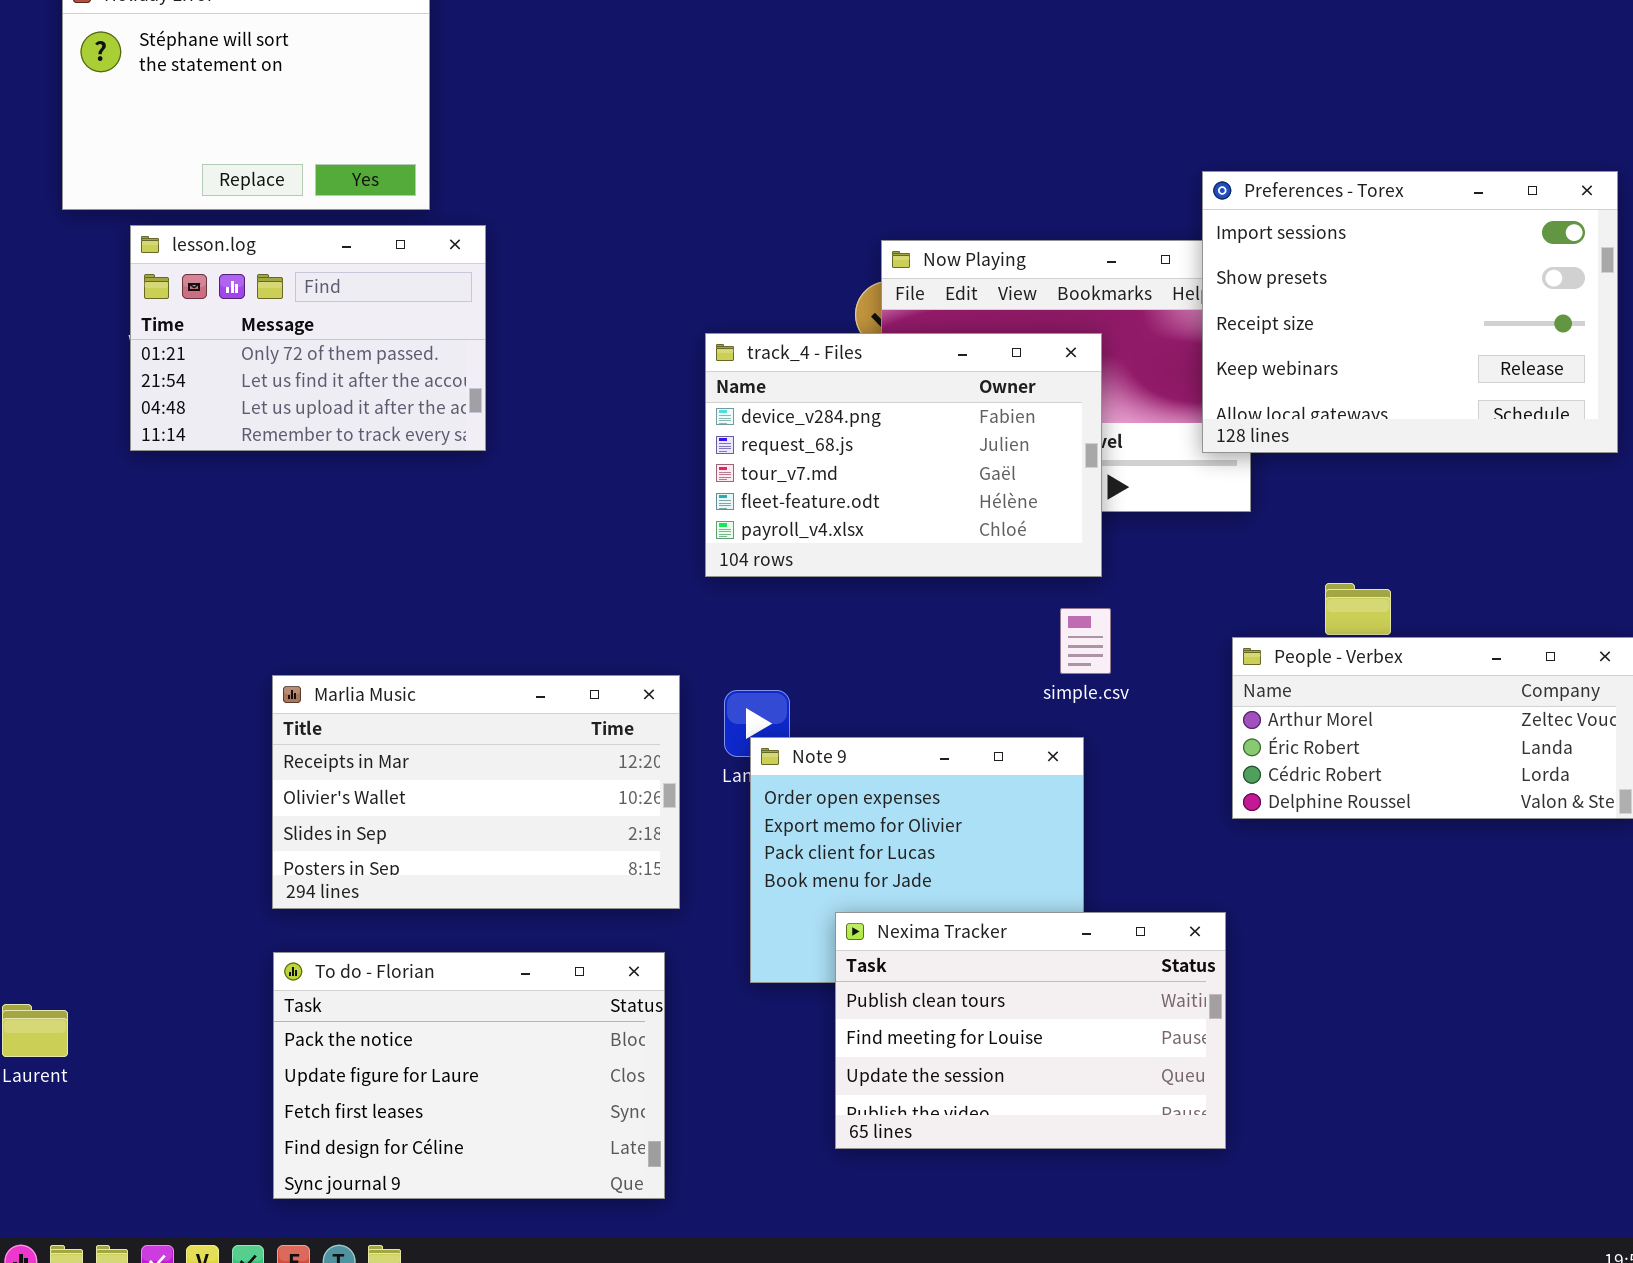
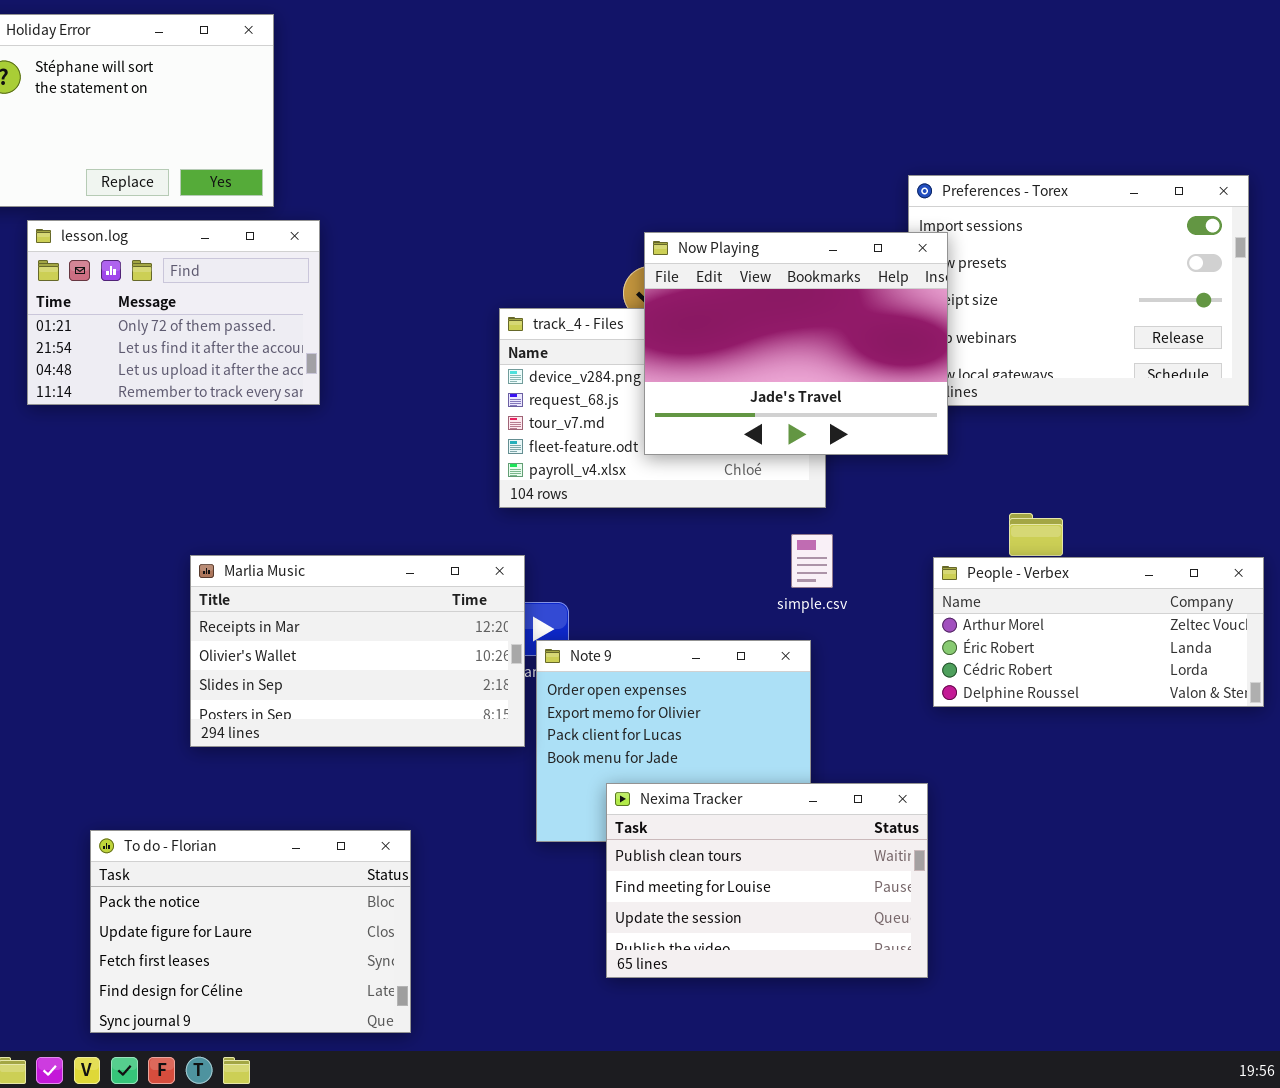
Now Playing: [881,240,1251,512] -> [644,232,948,455], raised
Marlia Music: [272,675,680,909] -> [190,555,525,747], moved
To do - Florian: [273,952,665,1199] -> [90,830,411,1033], moved

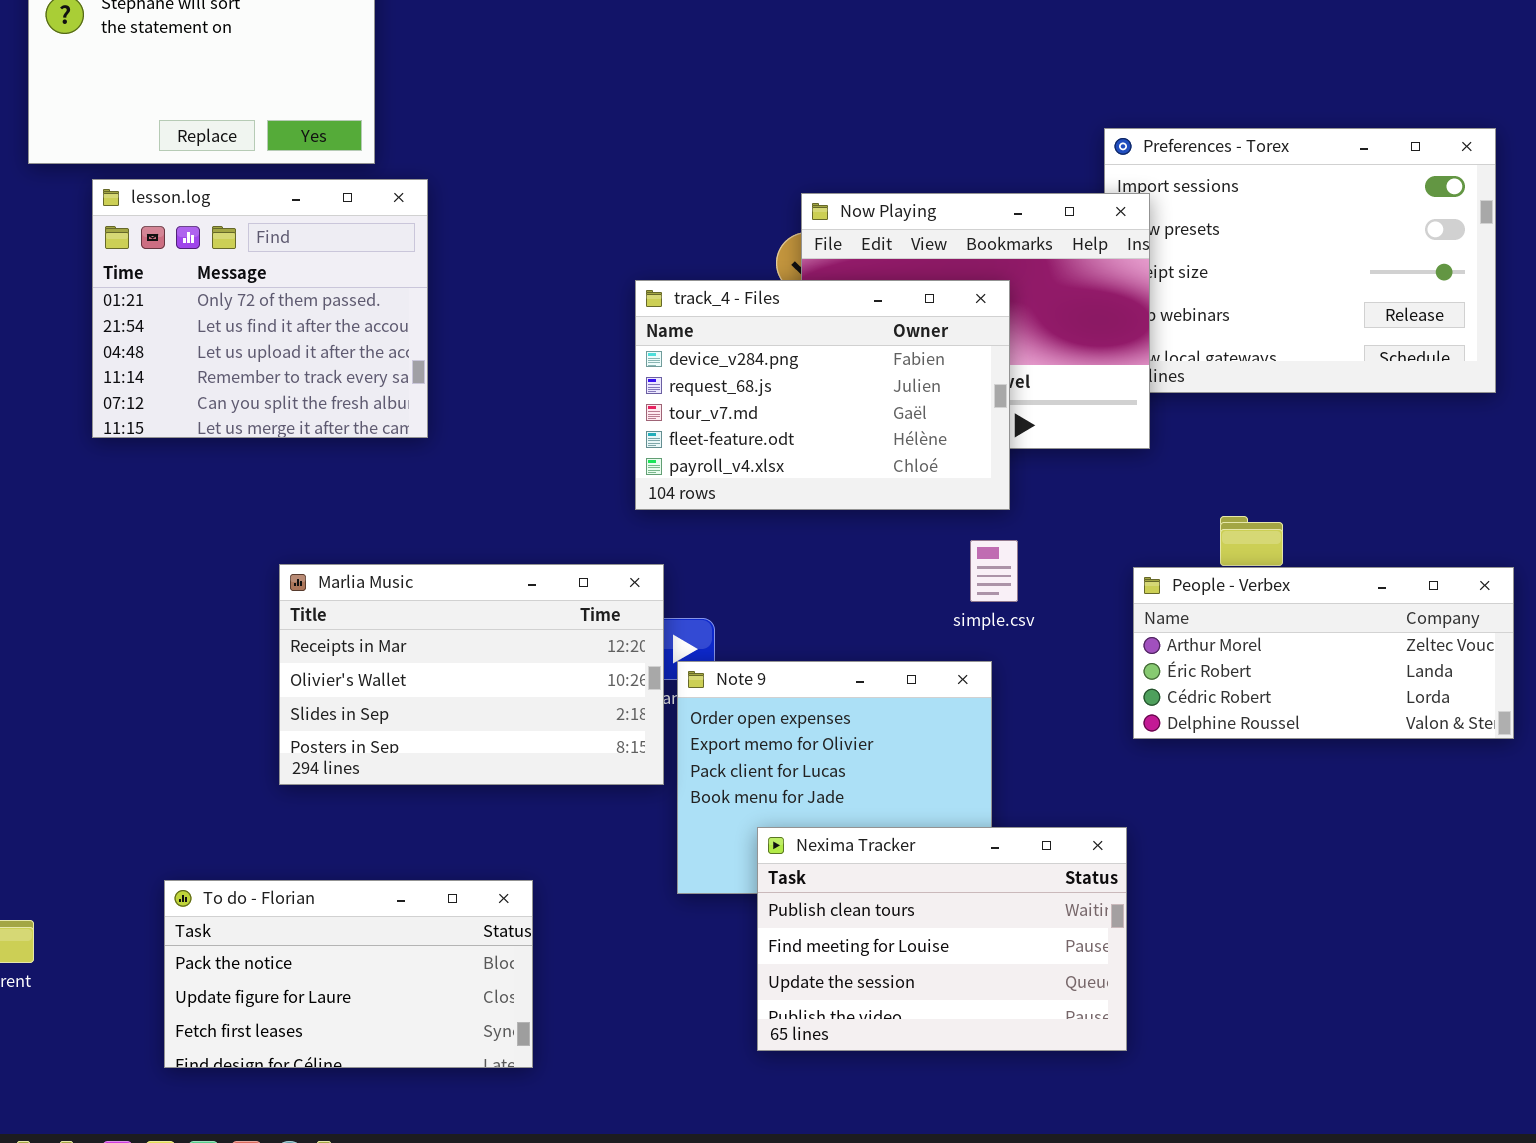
lesson.log: [27,220,320,405] -> [92,179,428,438], resized
track_4 - Files: [499,308,826,508] -> [635,280,1010,510], raised
To do - Florian: [90,830,411,1033] -> [164,880,533,1068], resized

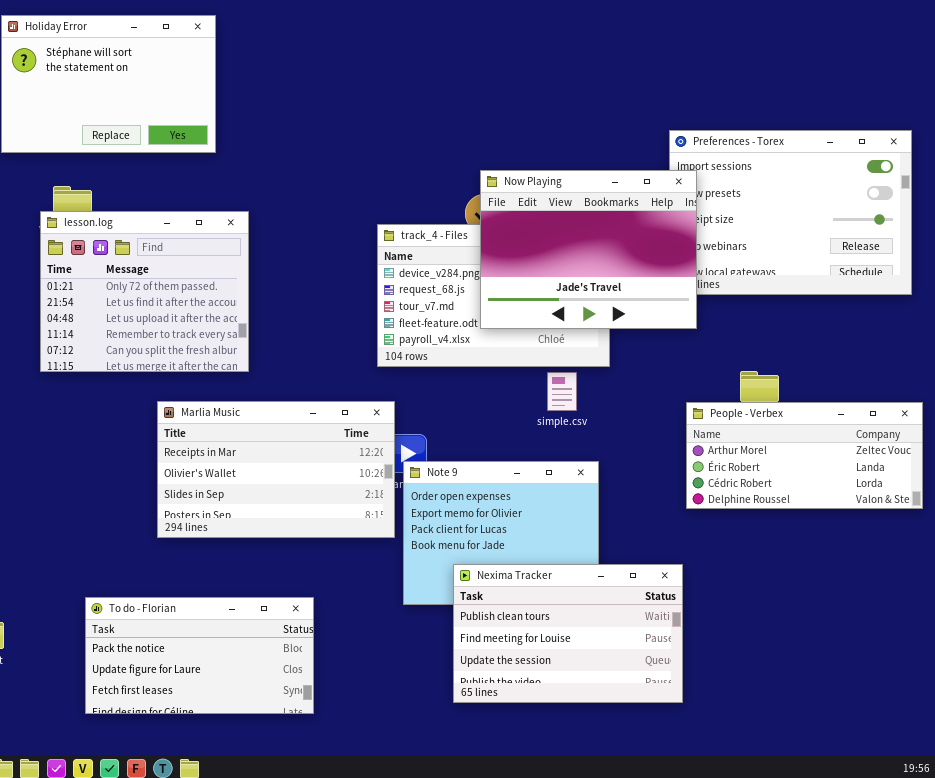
lesson.log: [92,179,428,438] -> [40,211,249,372], moved
Now Playing: [801,193,1150,449] -> [480,170,697,329], raised
simple.csv: [970,540,1018,602] -> [547,372,577,411], moved

